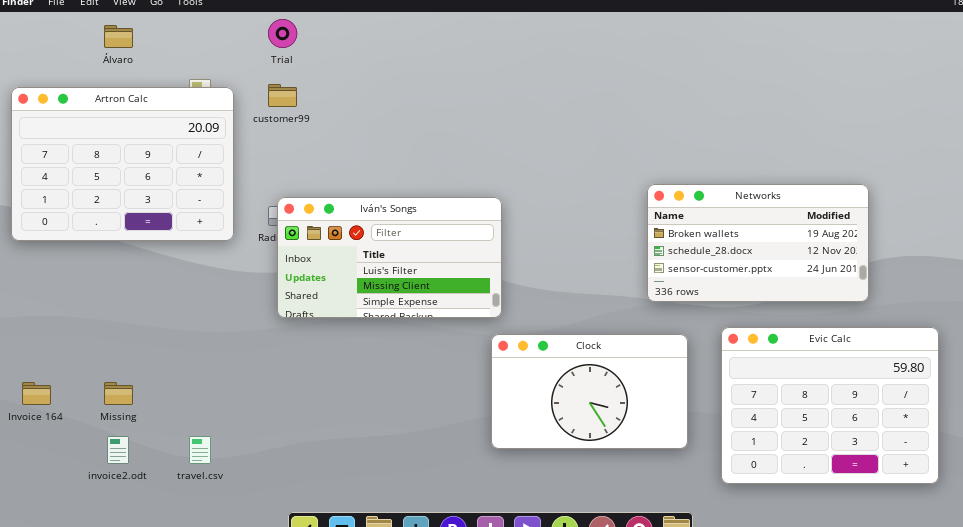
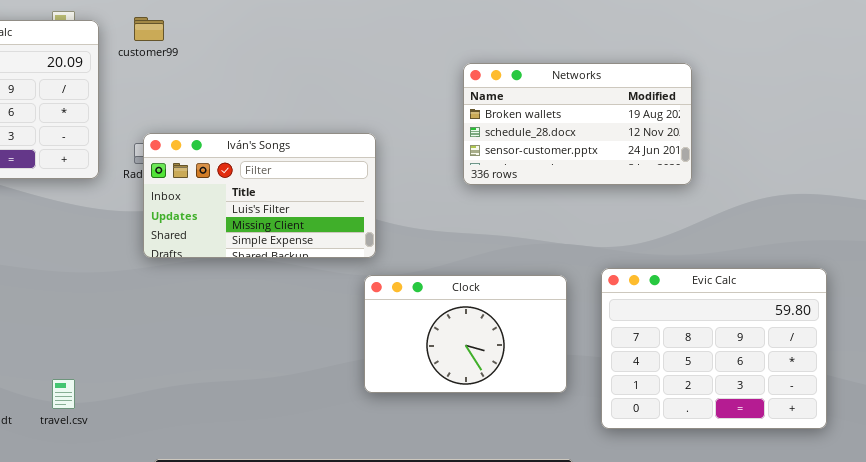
Networks: [647,184,869,302] -> [463,63,692,185], moved

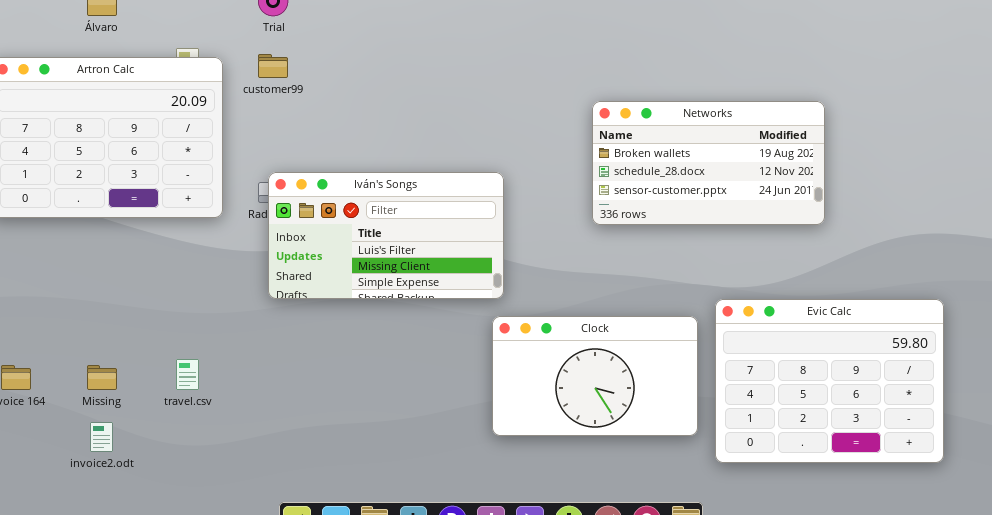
Evic Calc: [601,268,827,429] -> [715,299,944,463], moved
travel.csv: [52,379,75,409] -> [176,359,199,390], moved

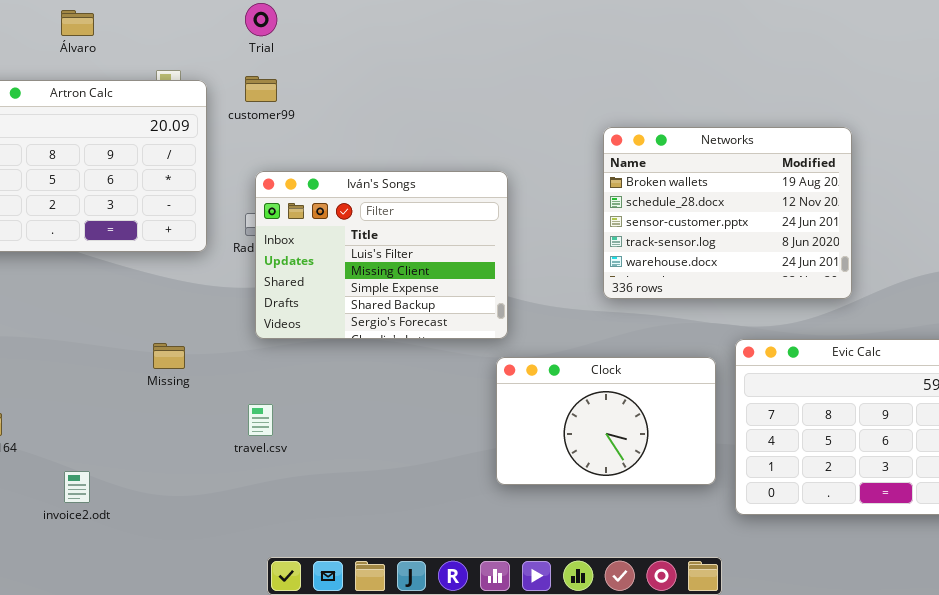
Networks: [592,101,825,225] -> [603,127,852,299], resized
Iván's Songs: [268,172,504,299] -> [255,171,508,339], resized
travel.csv: [176,359,199,390] -> [248,404,273,436], moved
Missing: [87,365,117,390] -> [153,343,185,369], moved

